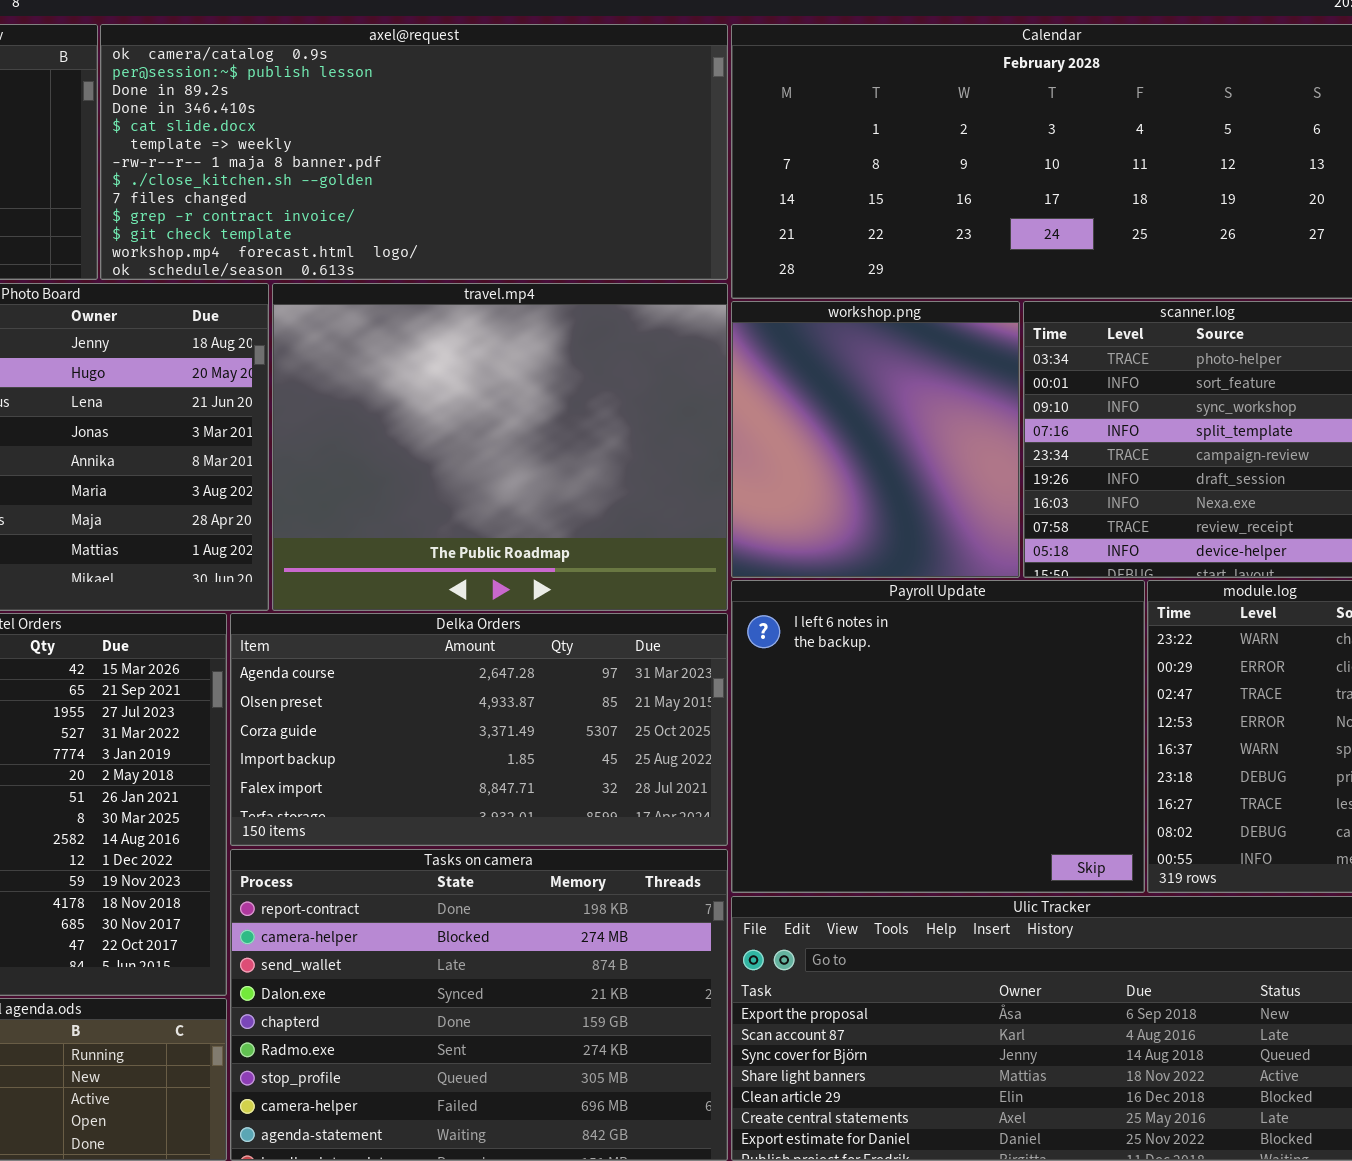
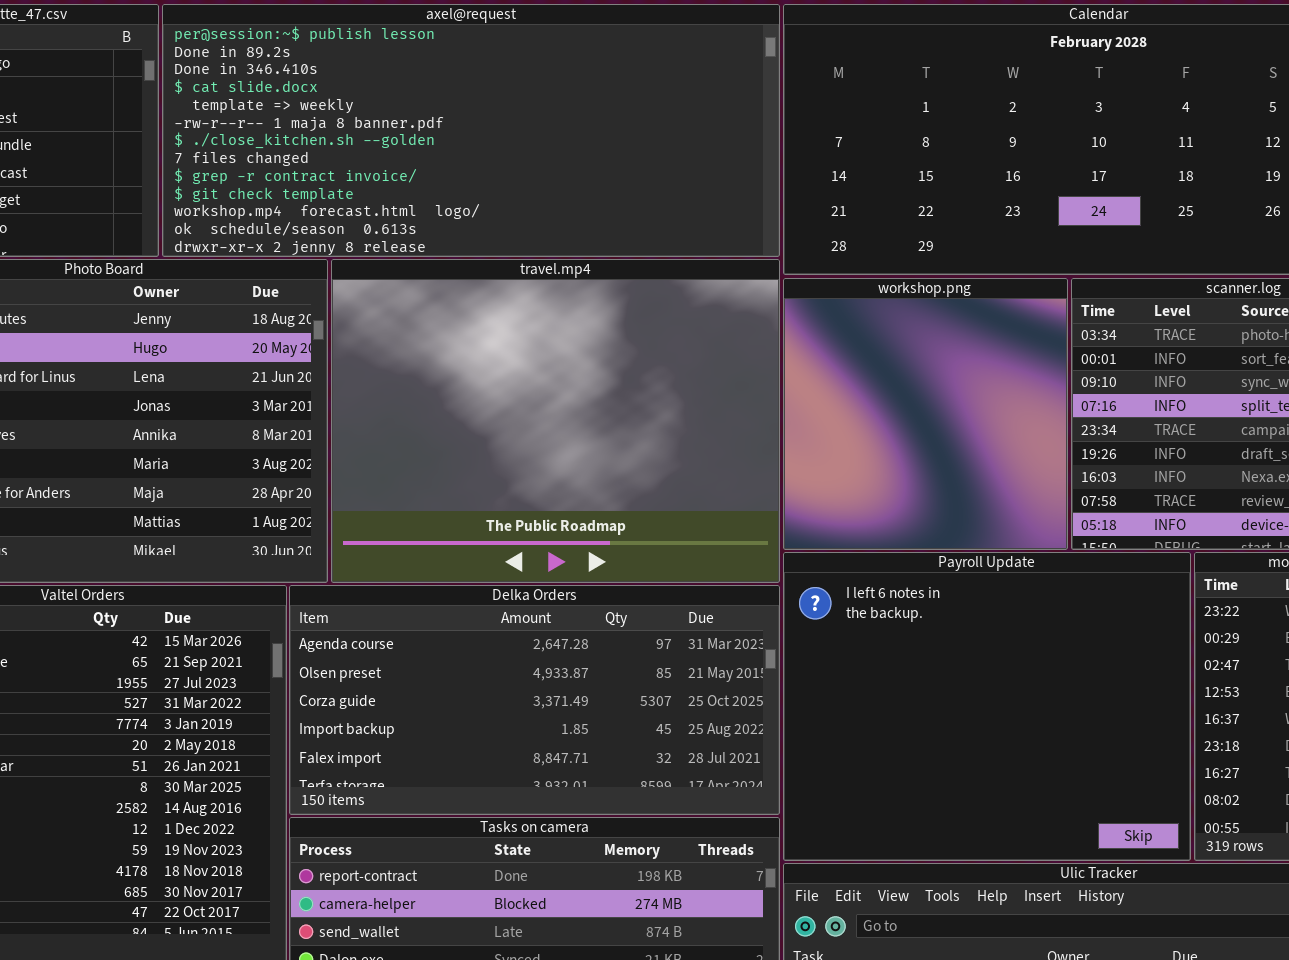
axel@request: [100,24,728,280] -> [162,4,780,257], scrolled down 1 row

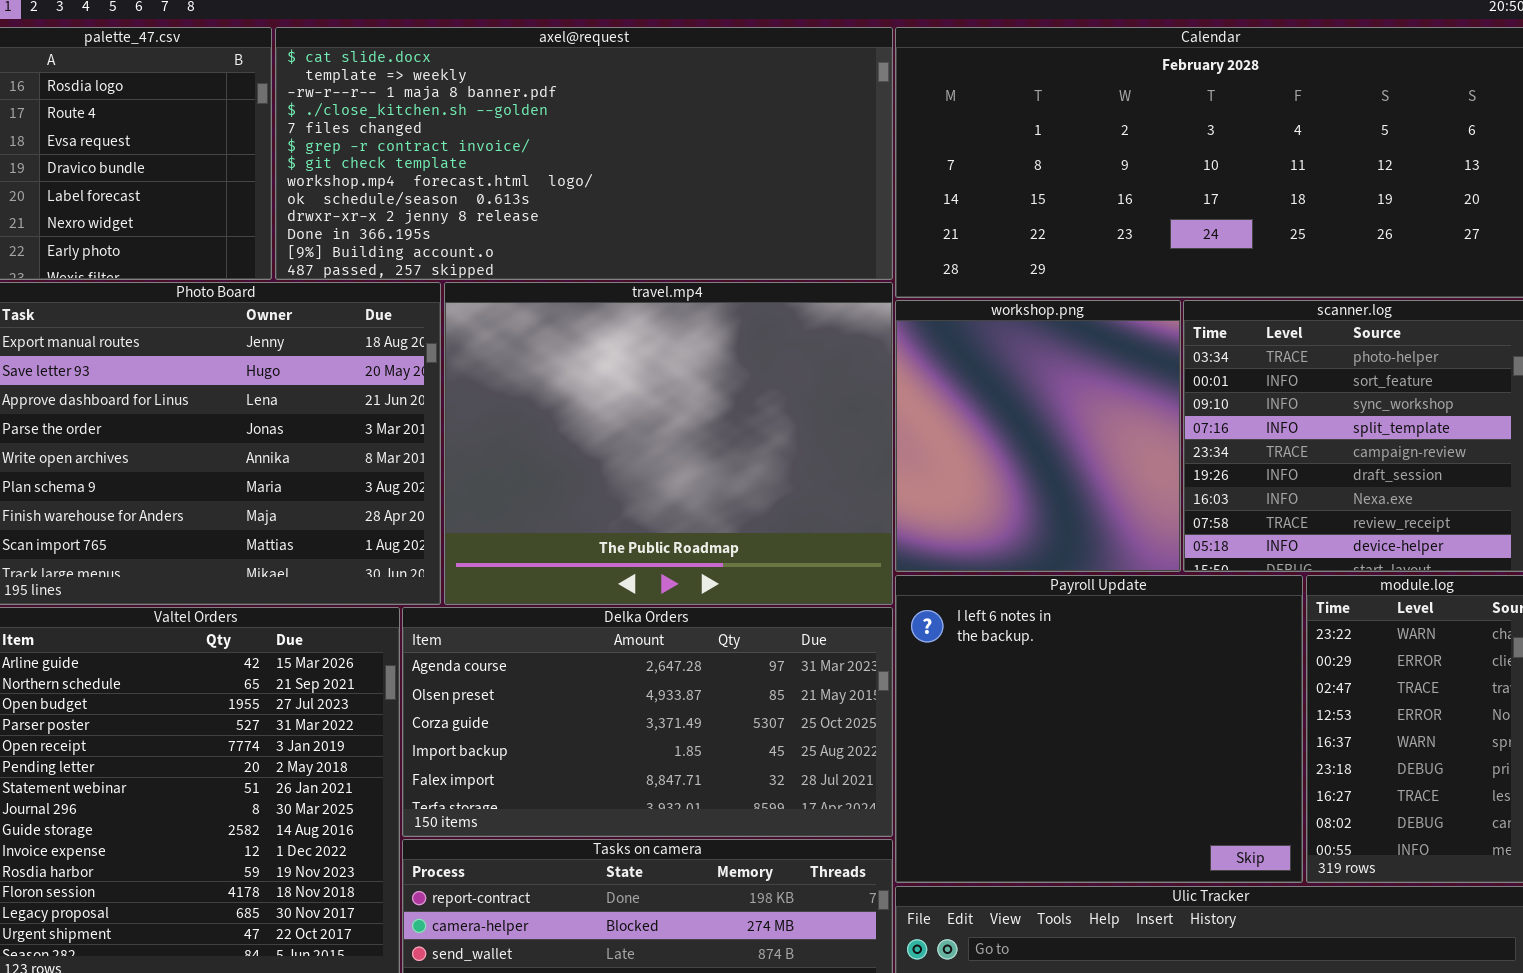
axel@request: [162,4,780,257] -> [275,27,893,280], scrolled down 3 rows

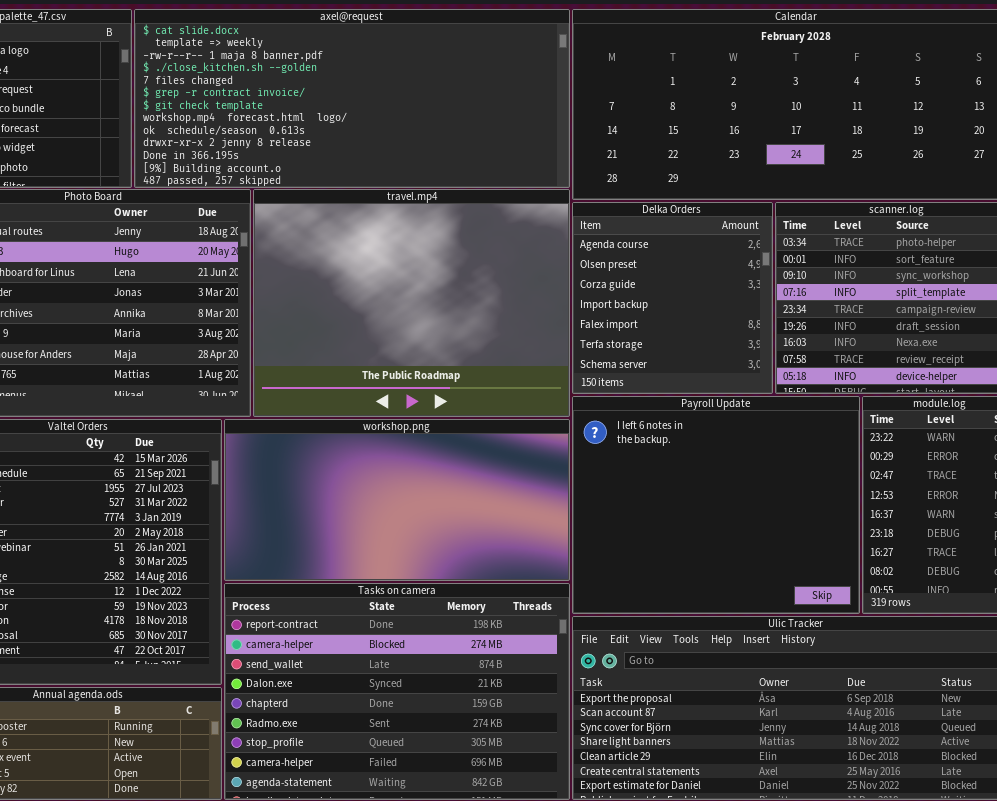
workshop.png: [895,300,1181,572] -> [224,419,570,581], moved, resized
Delka Orders: [402,607,893,837] -> [572,202,773,394], moved, resized

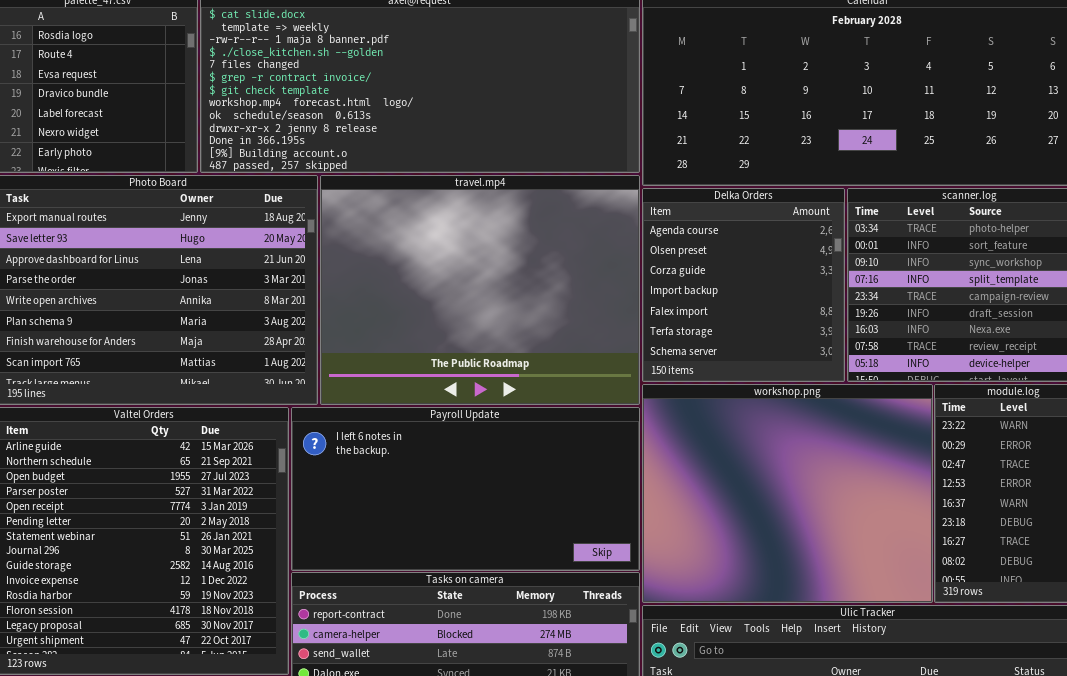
Payroll Update: [572,396,860,614] -> [291,407,640,571], moved, resized
workshop.png: [224,419,570,581] -> [642,384,933,603], moved, resized

